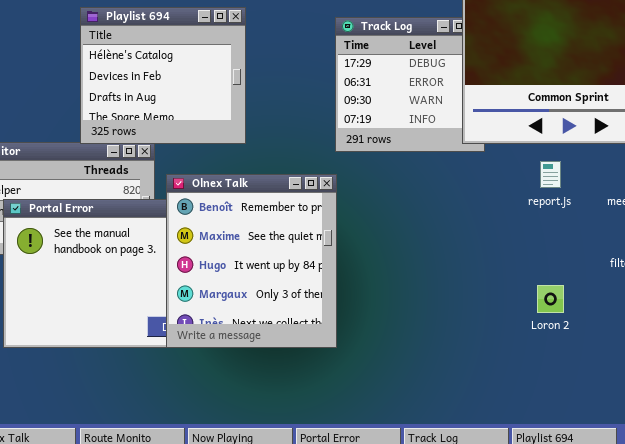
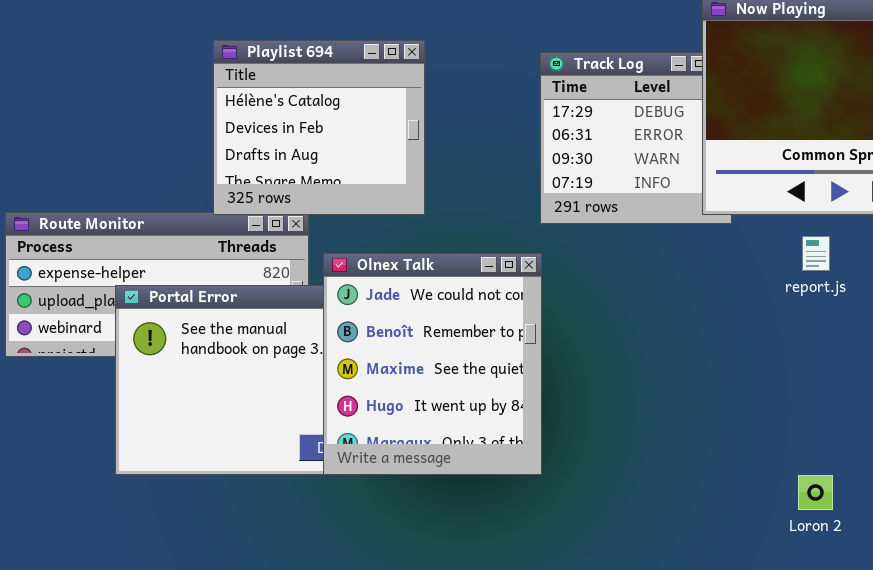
Olnex Talk: [166,174,337,348] -> [323,253,542,475], scrolled up 1 row
Loron 2: [537,285,564,313] -> [798,475,833,510], moved

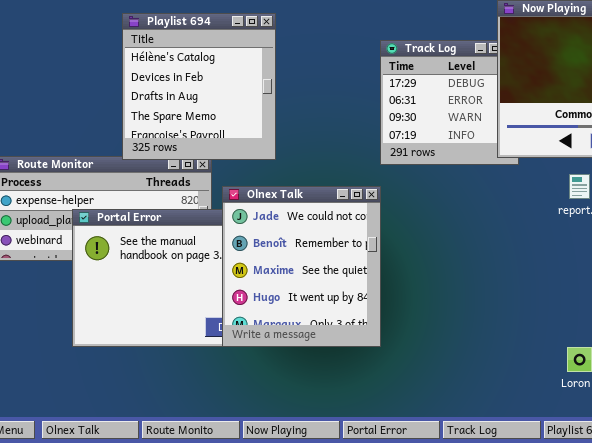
Playlist 694: [213,40,425,215] -> [122,13,276,160], moved, resized

